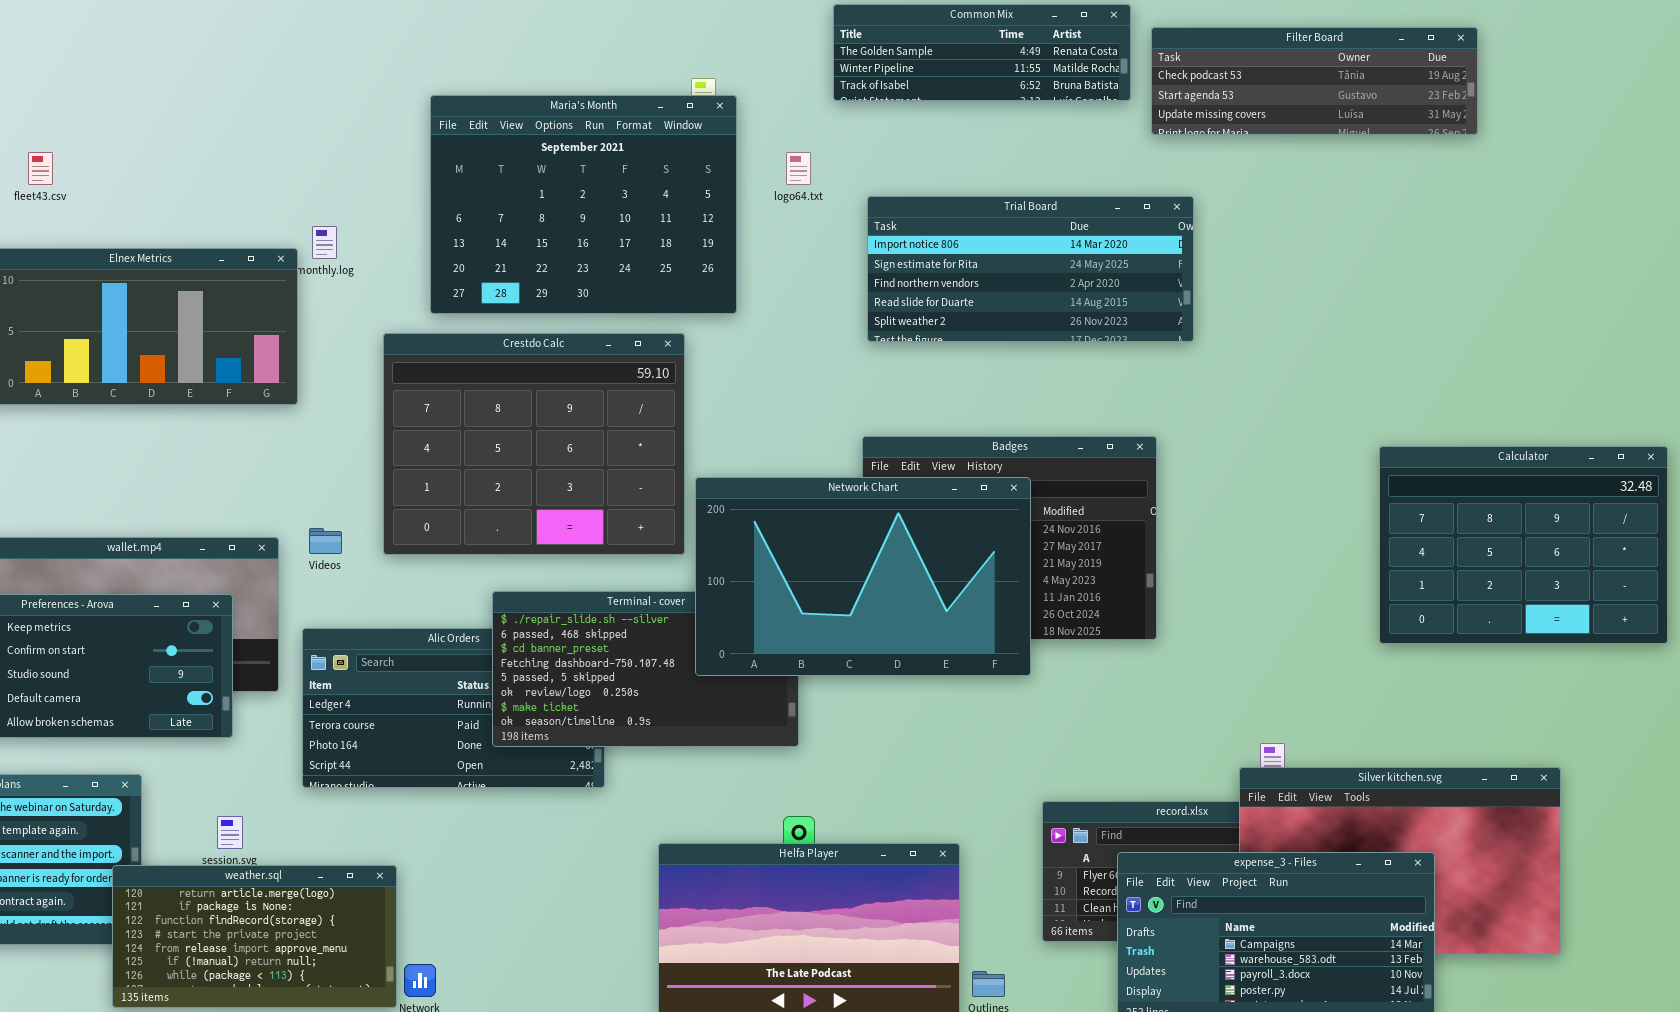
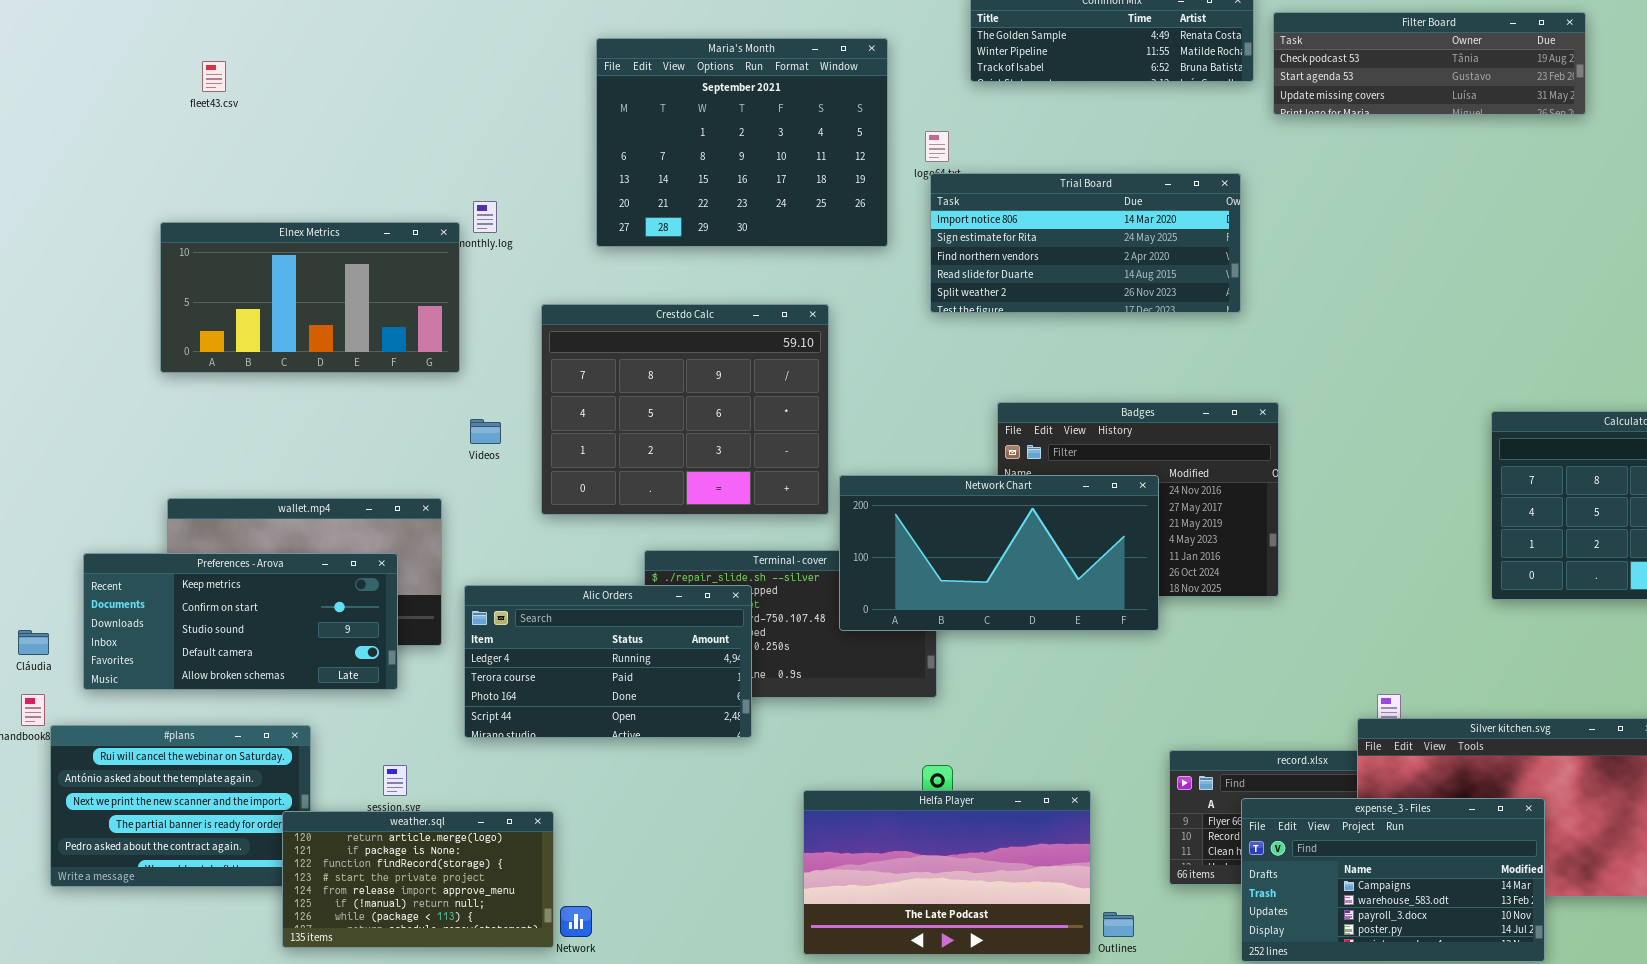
Maria's Month: [430,95,737,314] -> [596,38,888,247], moved
fleet43.csv: [28,152,53,185] -> [202,61,226,92], moved
Trial Board: [867,196,1194,342] -> [930,173,1241,313], moved
Network Chart: [695,477,1031,676] -> [839,475,1159,631], resized
Videos: [309,528,342,554] -> [470,419,501,444], moved
Alic Orders: [302,628,605,788] -> [464,585,752,738], raised

